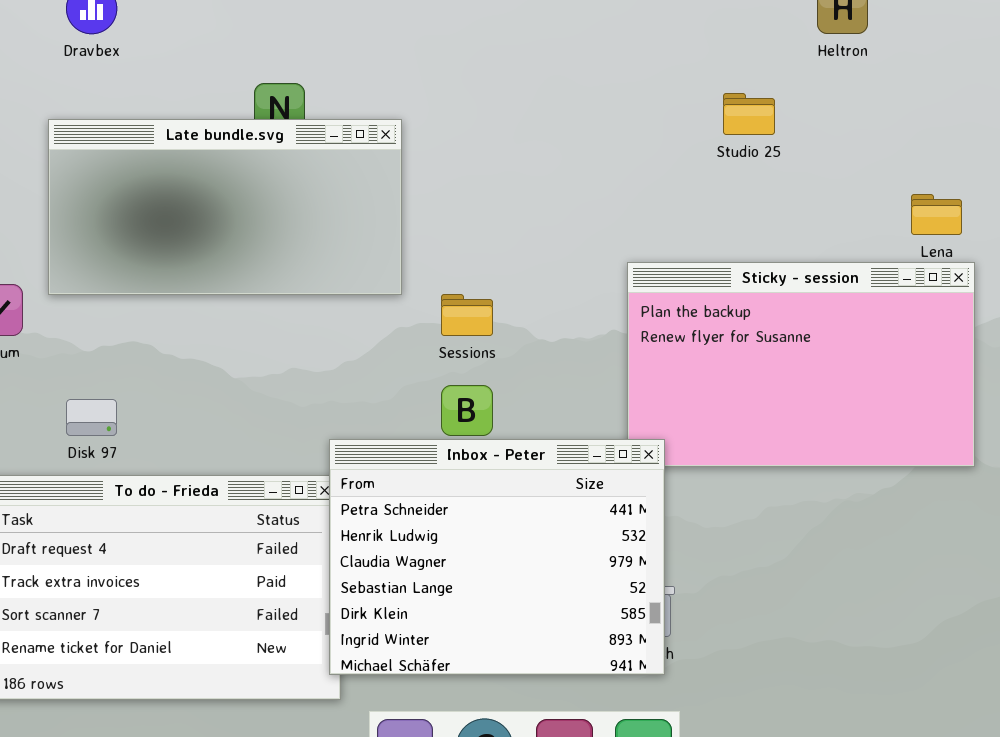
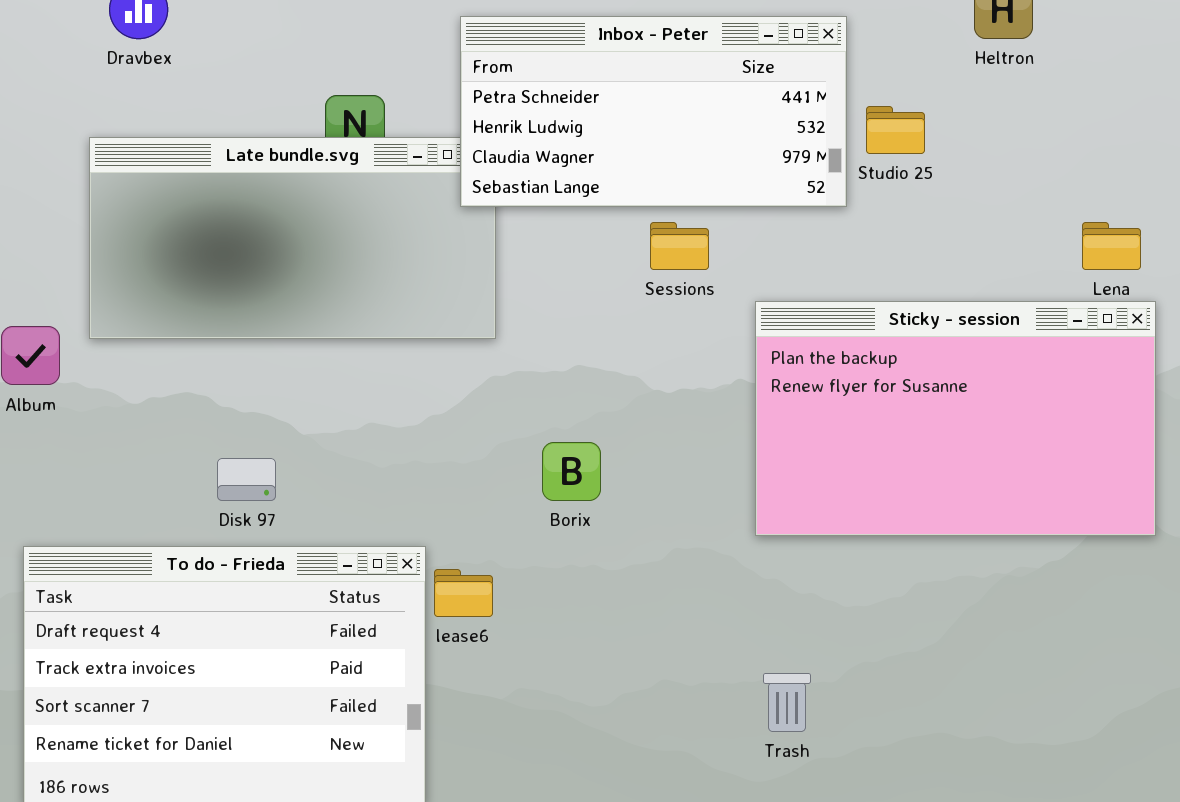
Sessions: [441,294,493,336] -> [650,222,709,270], moved
Disk 97: [66,399,117,436] -> [217,458,276,501], moved
Inbox - Peter: [329,439,665,675] -> [460,16,847,207], moved, resized

